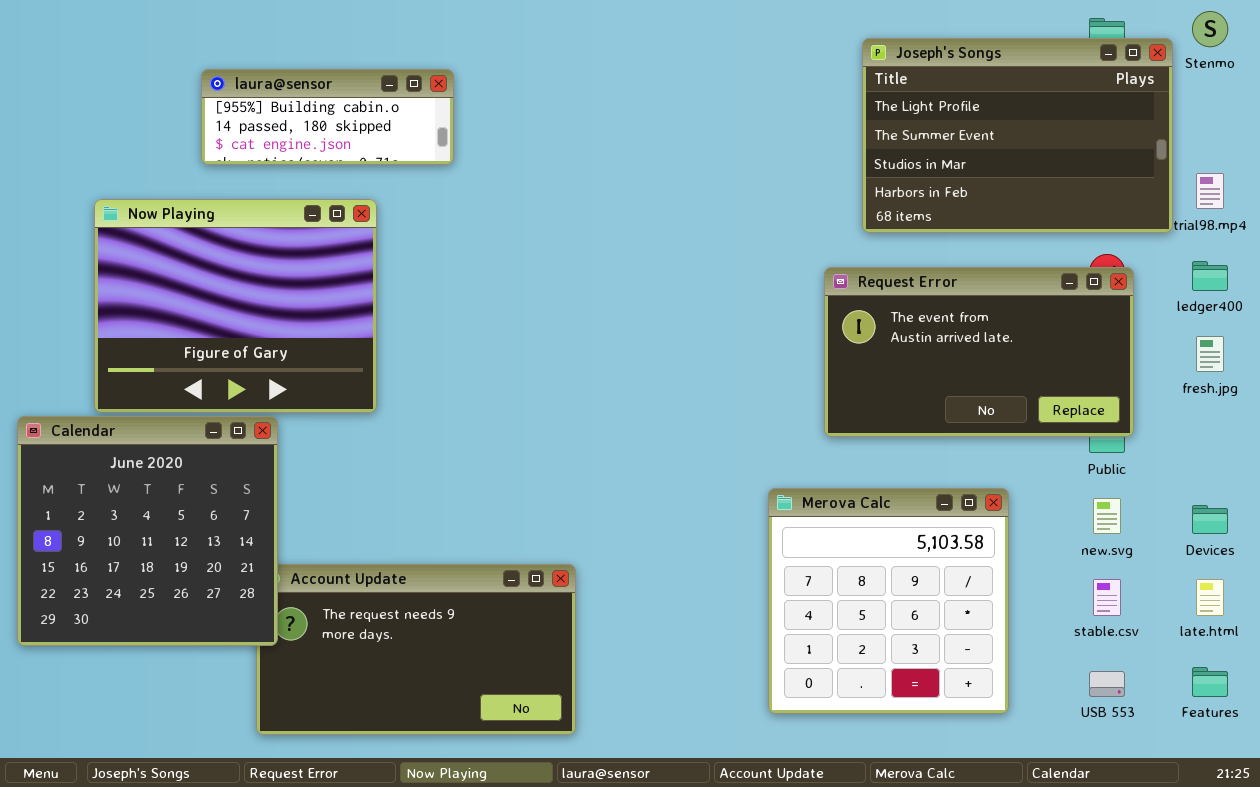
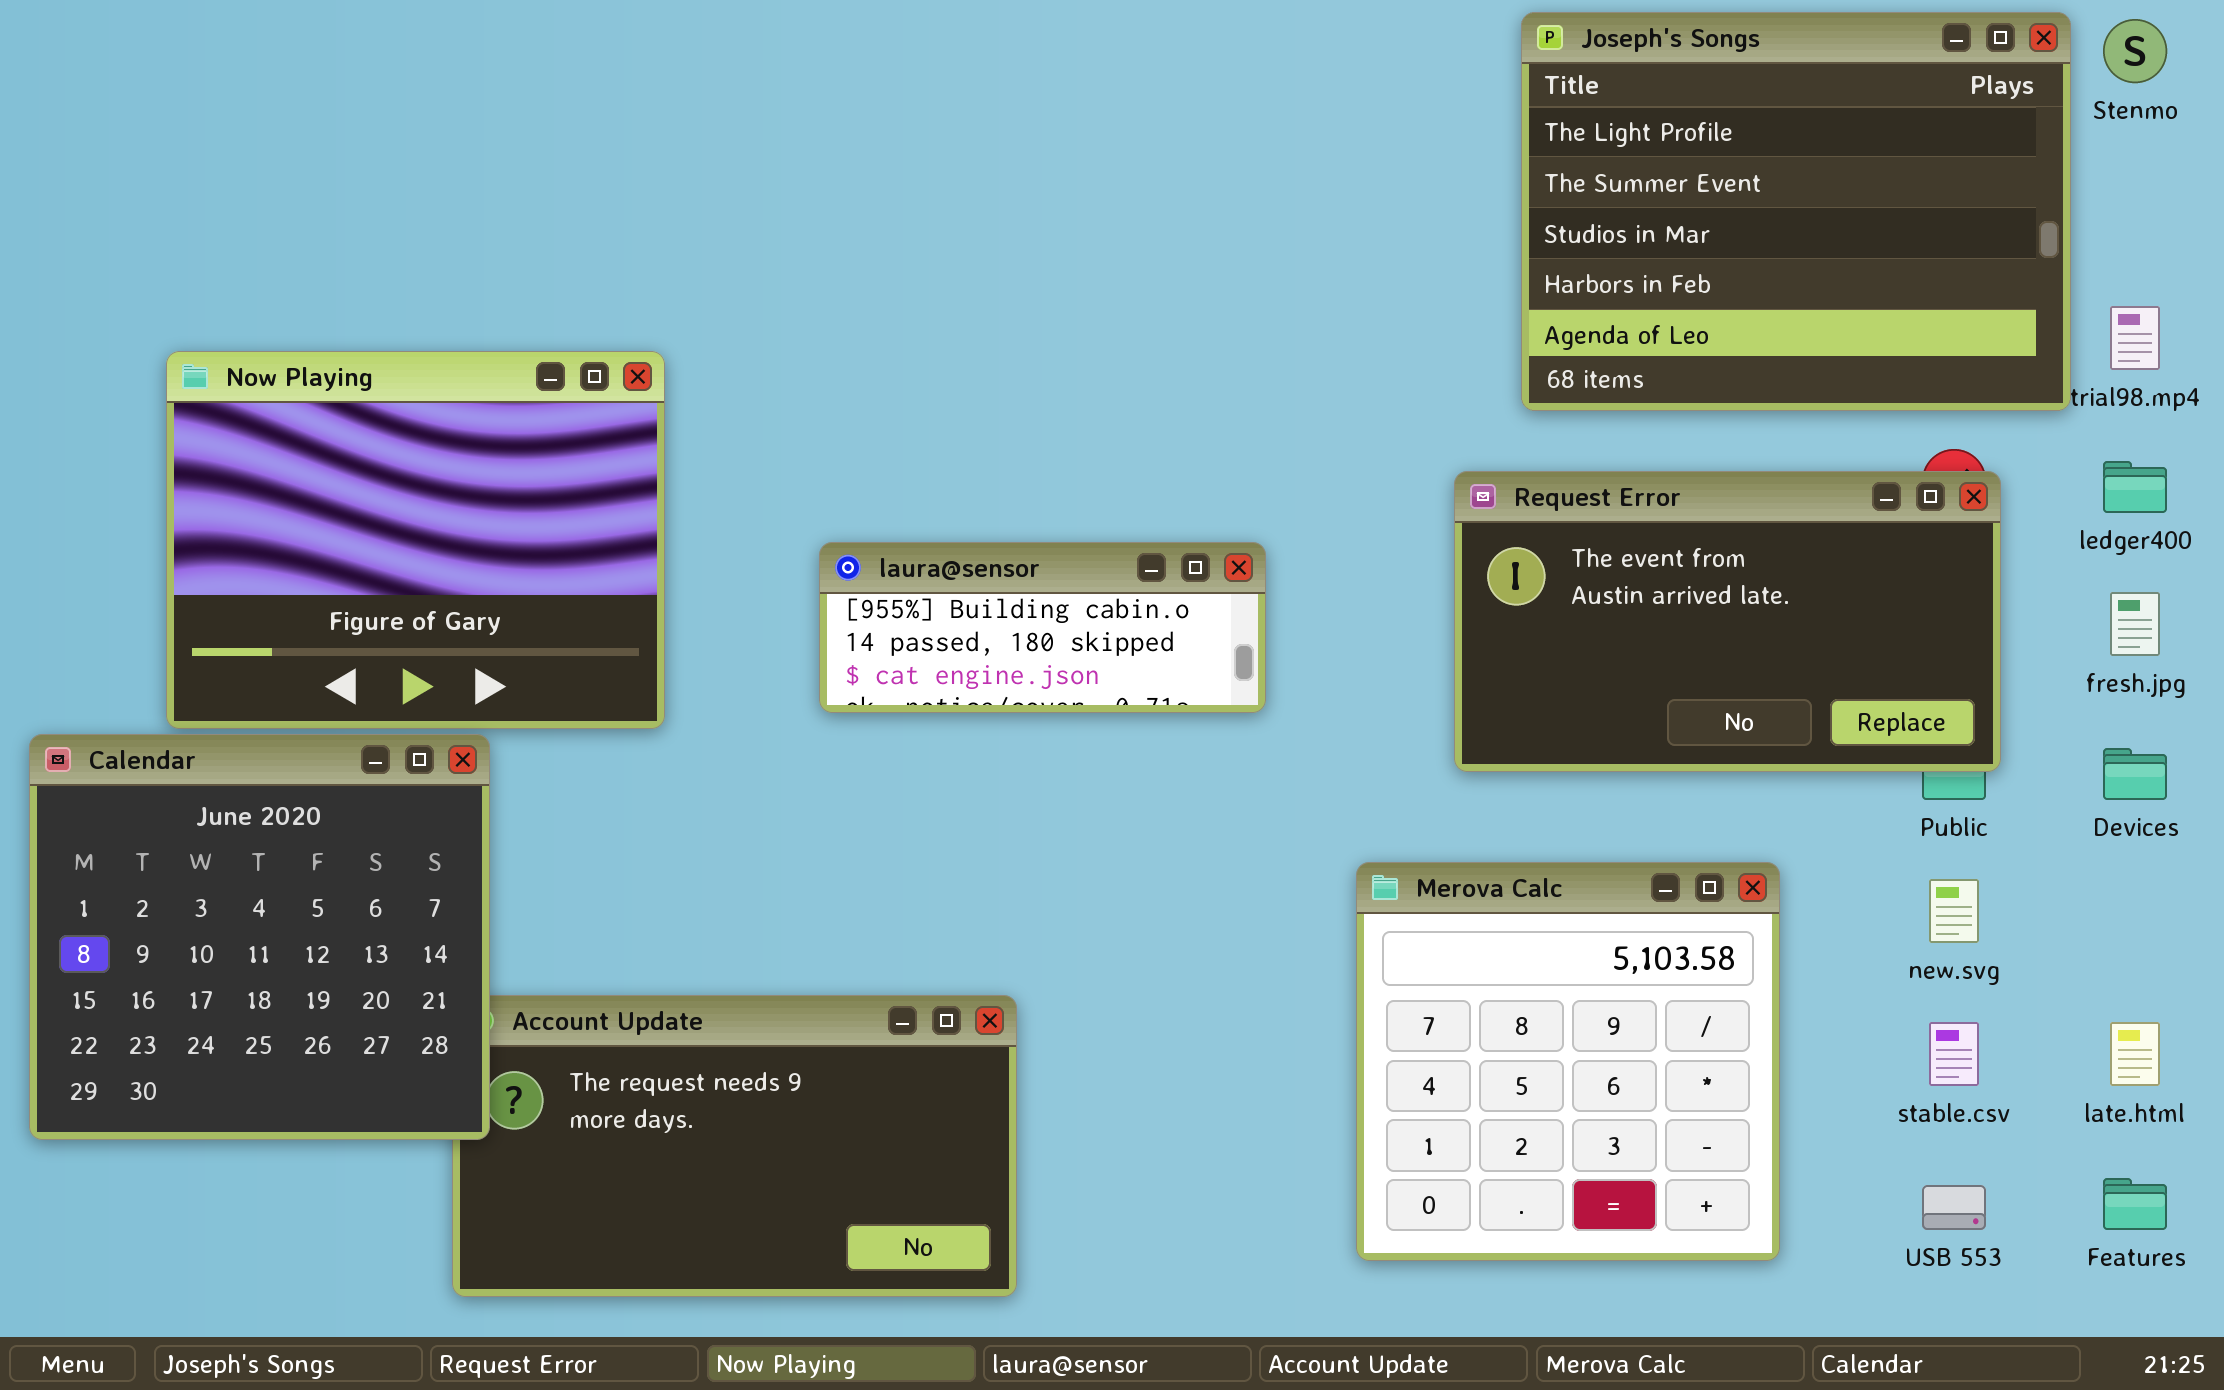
Joseph's Songs: [862,38,1173,233] -> [1521,12,2071,411], resized
laura@sensor: [201,69,454,165] -> [819,542,1266,713], moved
Devices: [1192,505,1228,534] -> [2103,748,2167,800], moved

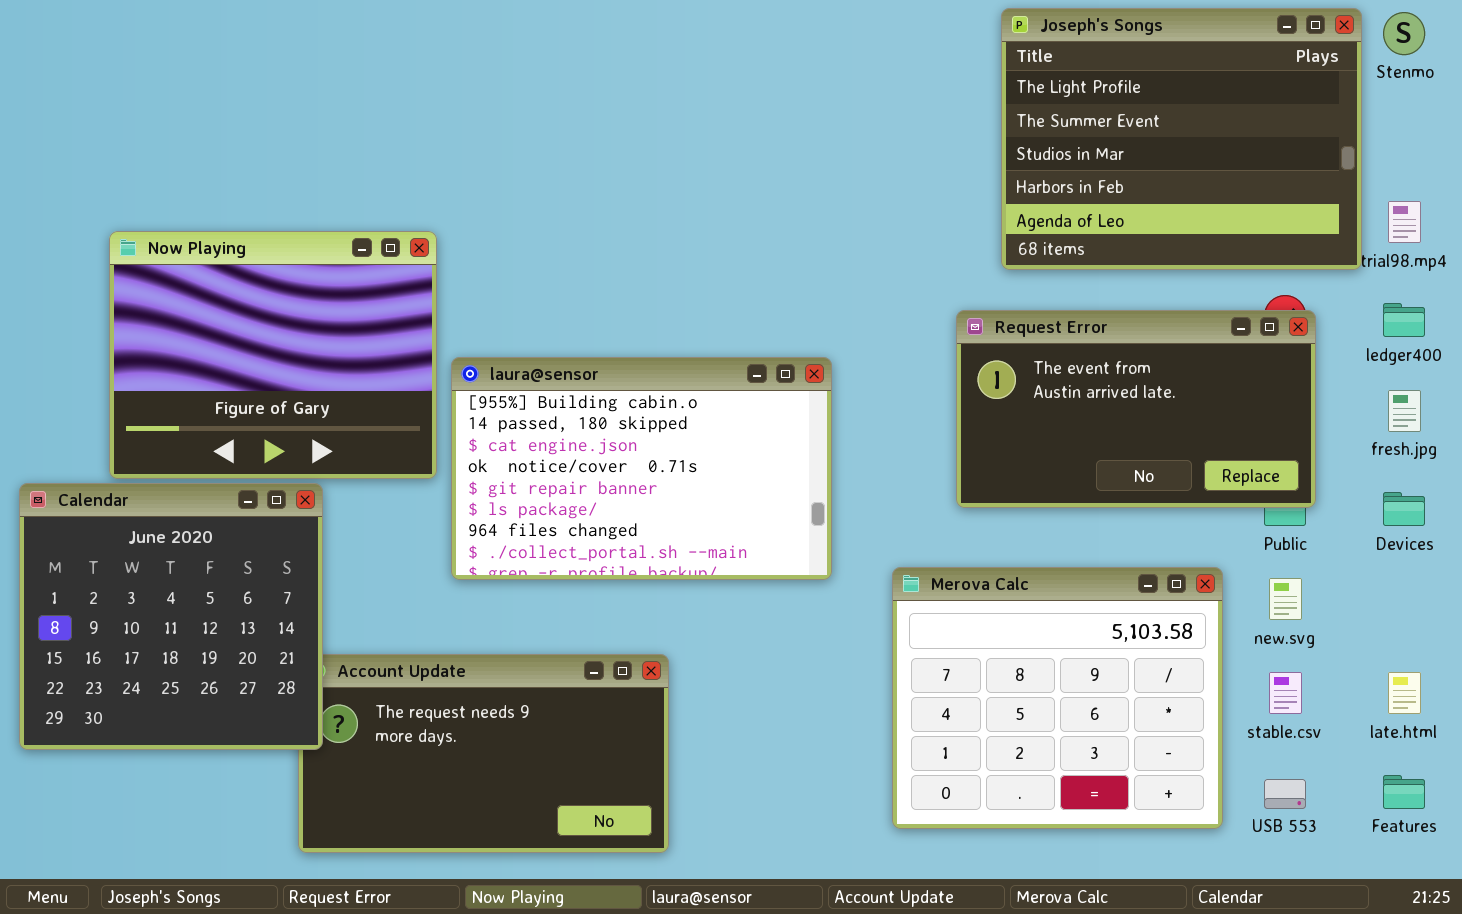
laura@sensor: [819,542,1266,713] -> [451,357,832,580], resized
Merova Calc: [1356,862,1780,1261] -> [892,567,1223,829], resized

